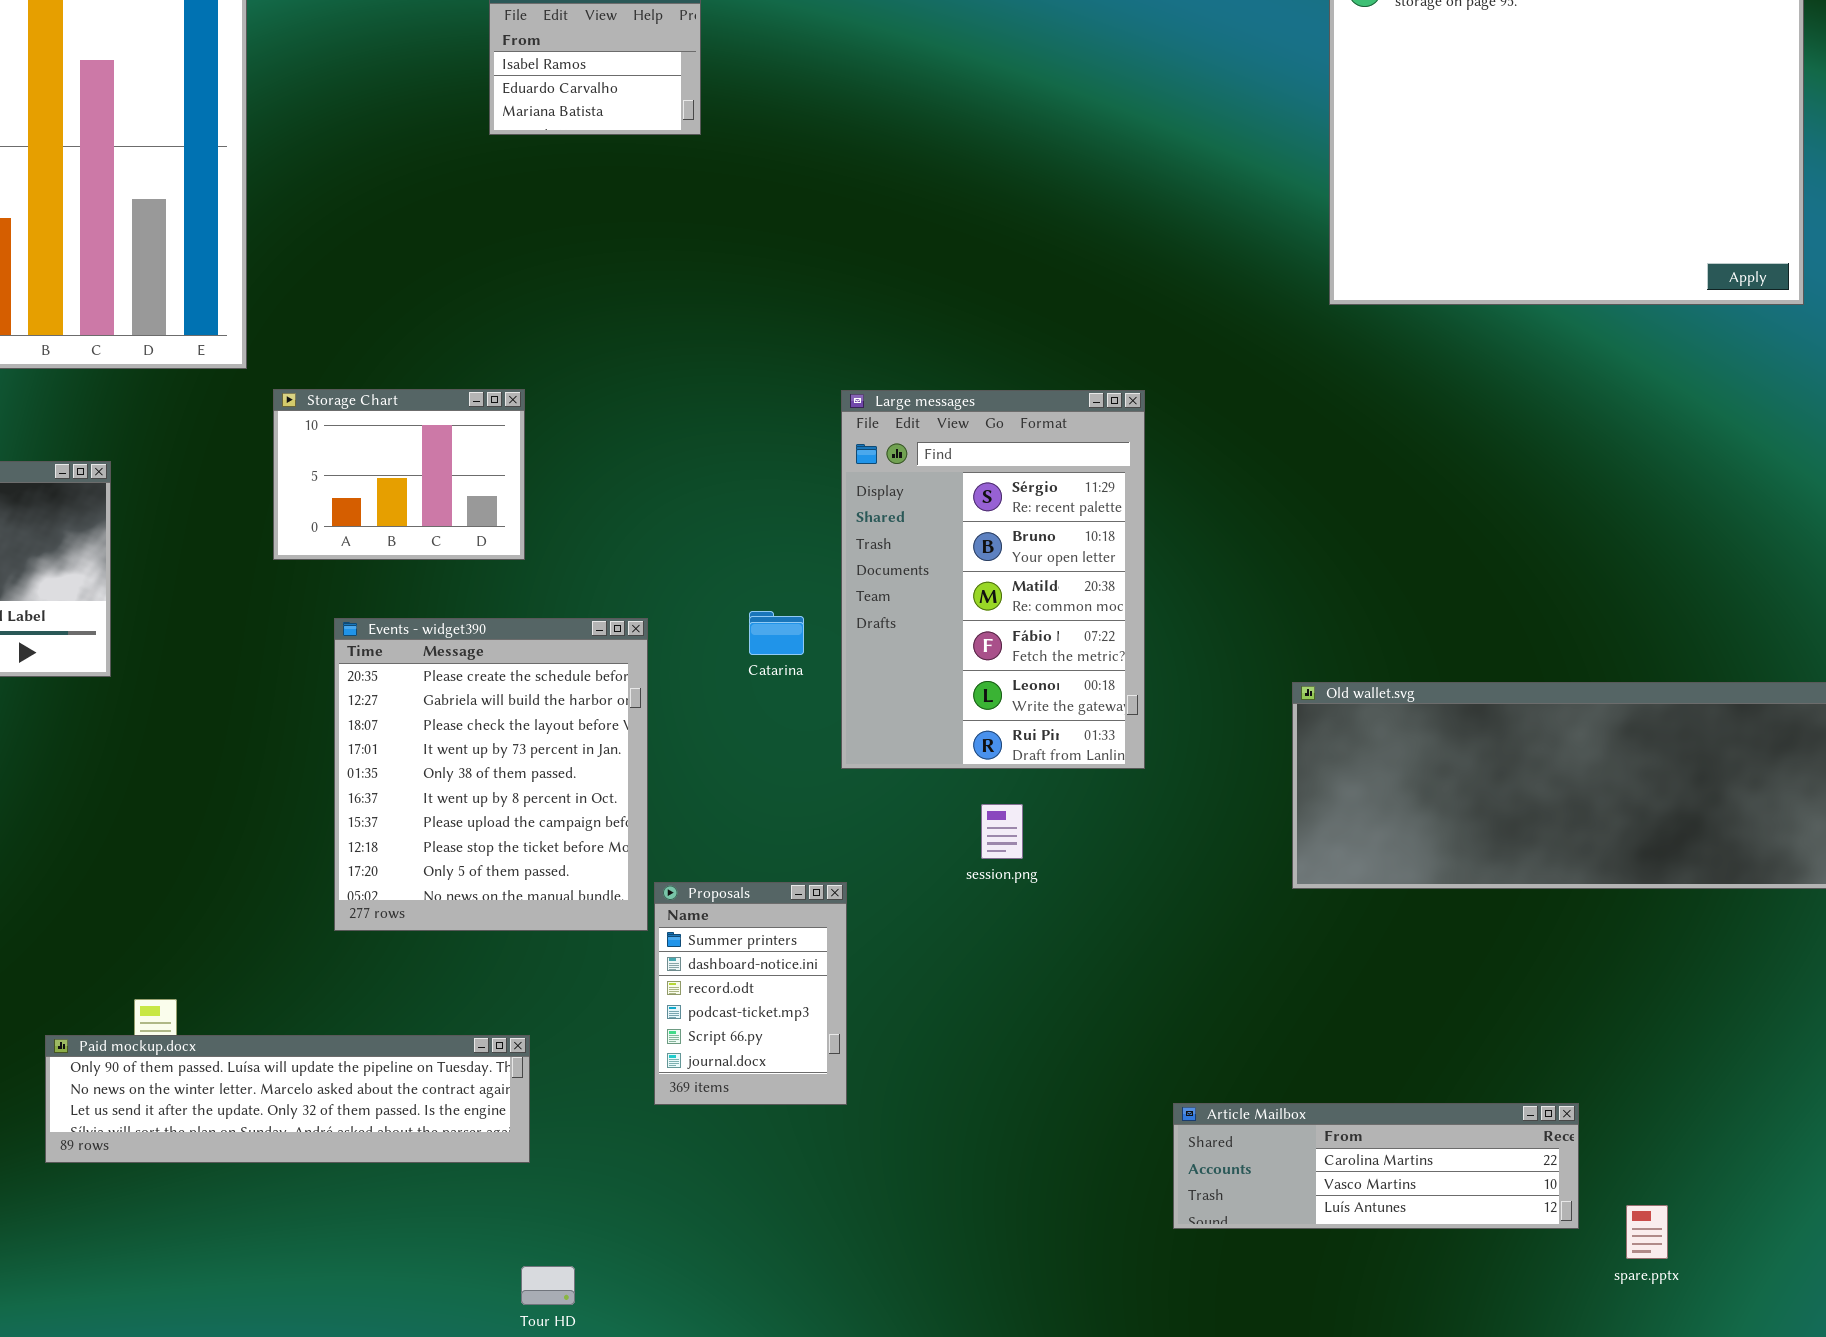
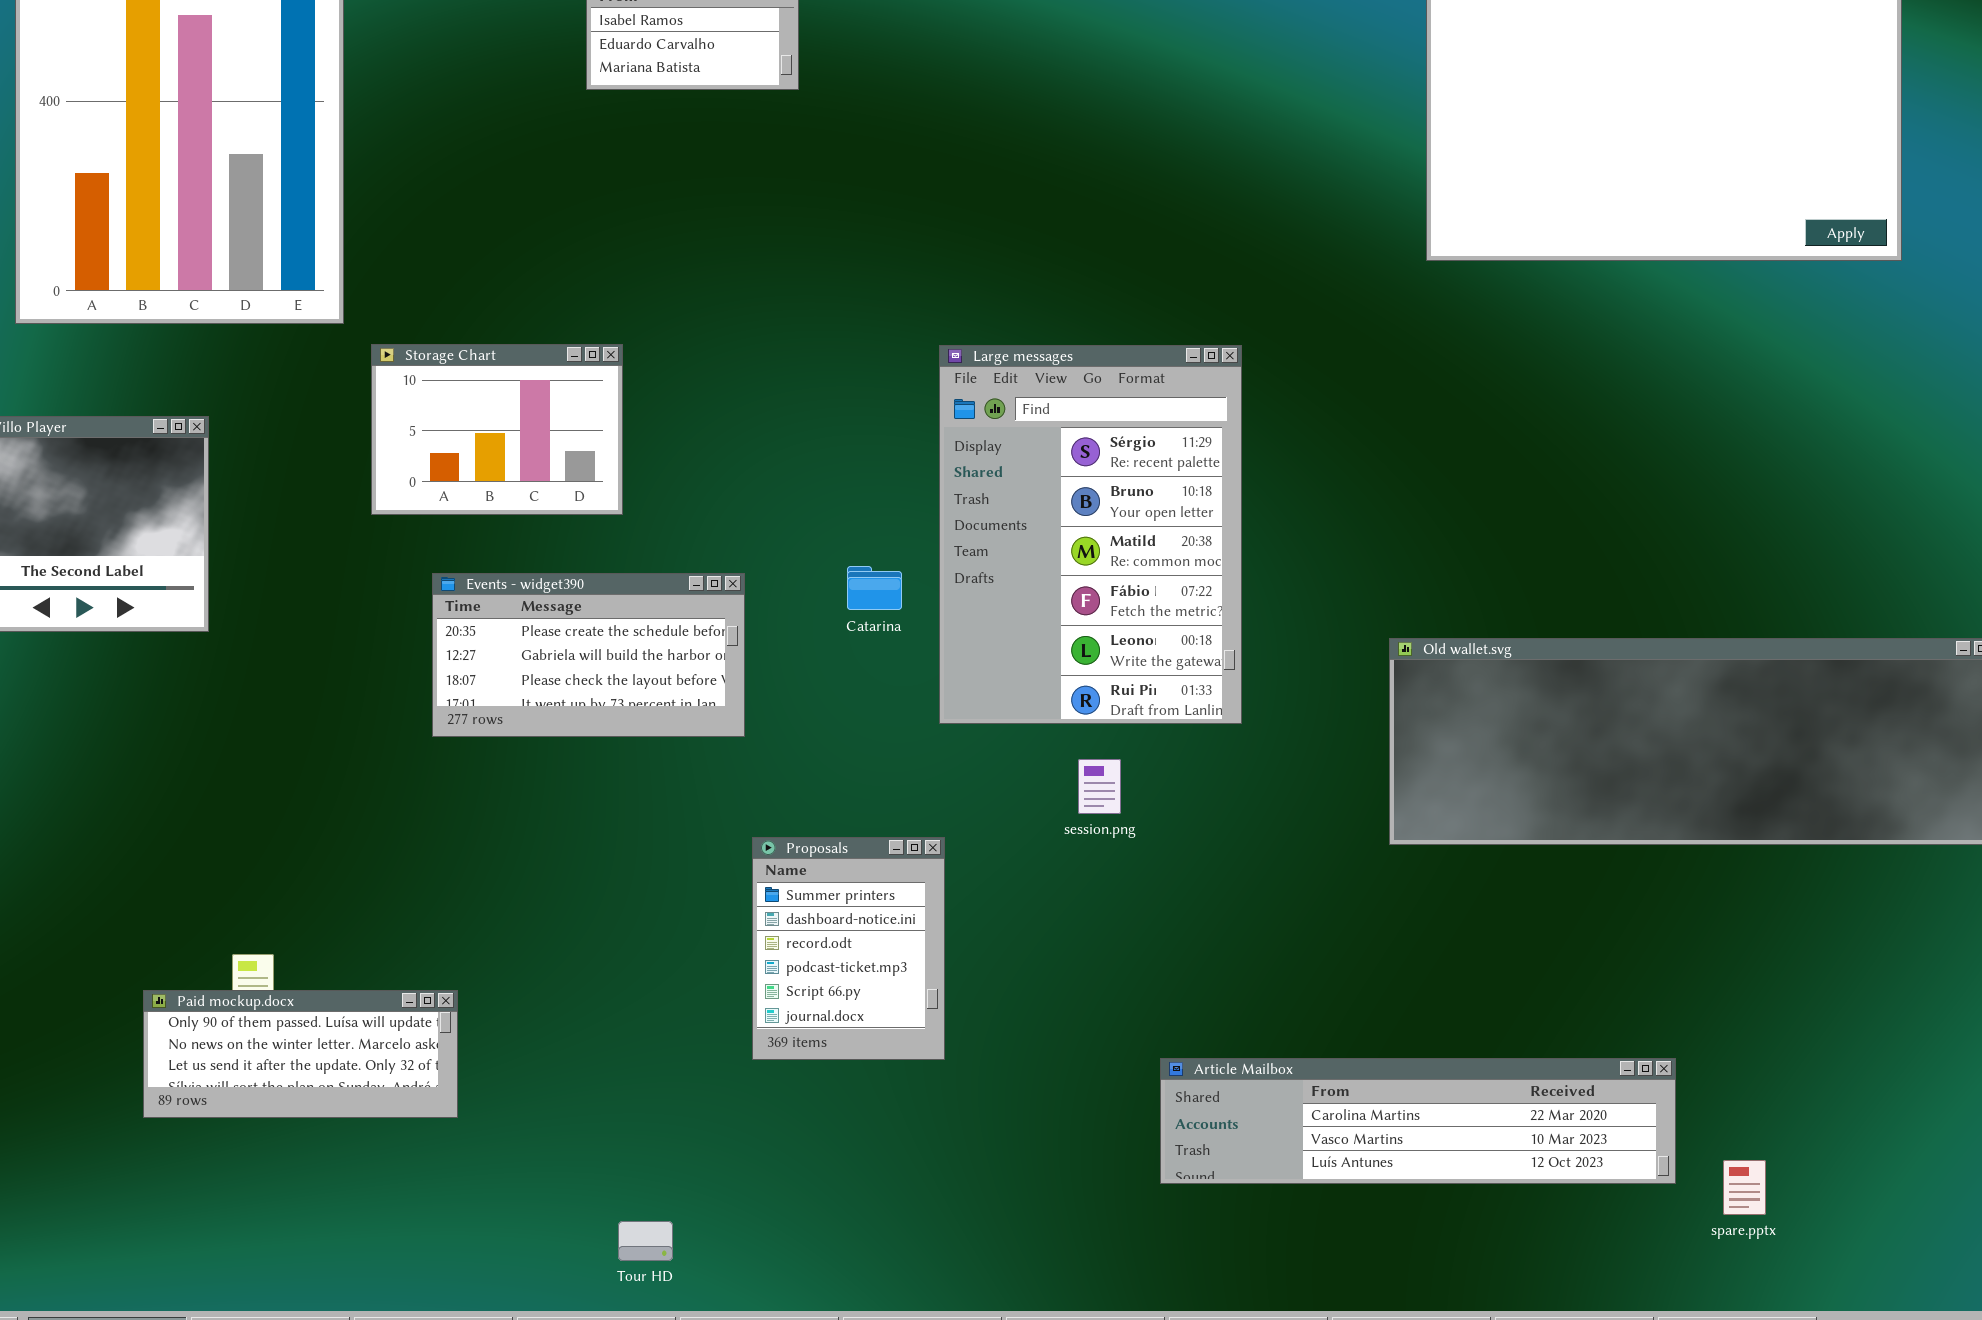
Events - widget390: [334,618,648,931] -> [432,573,745,737], resized
Paid mockup.docx: [45,1035,530,1163] -> [143,990,458,1118], resized
Article Mailbox: [1173,1103,1579,1229] -> [1160,1058,1676,1184], resized

